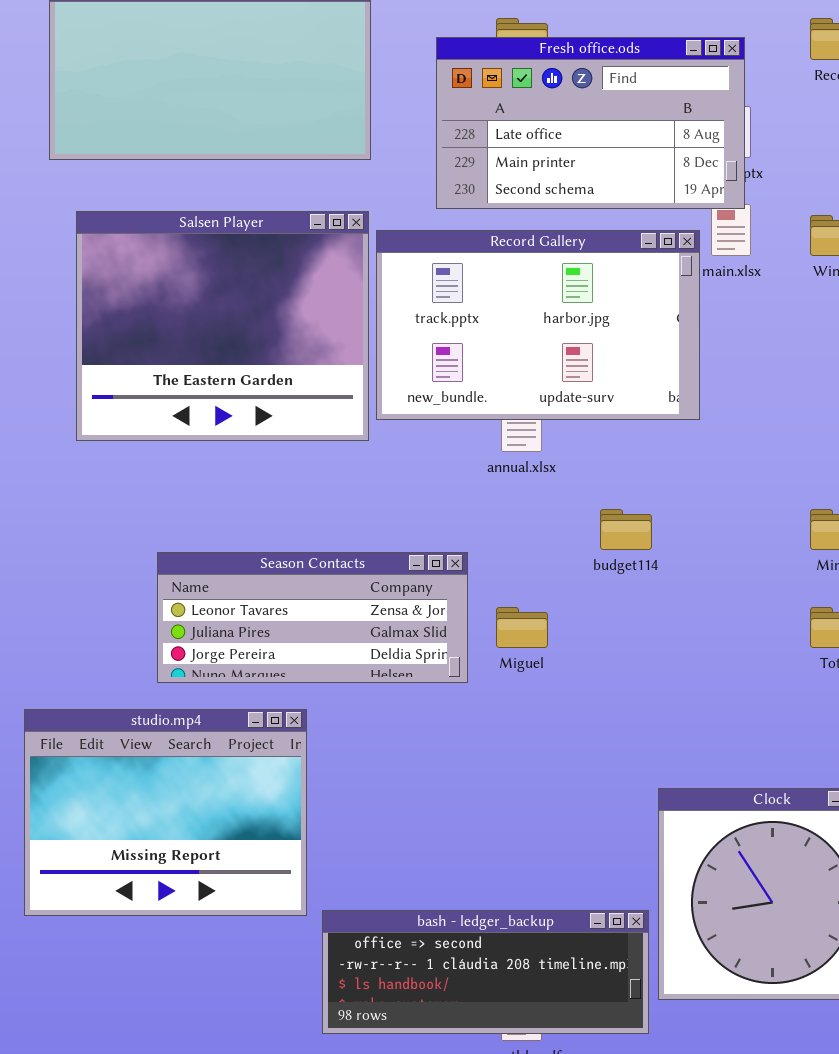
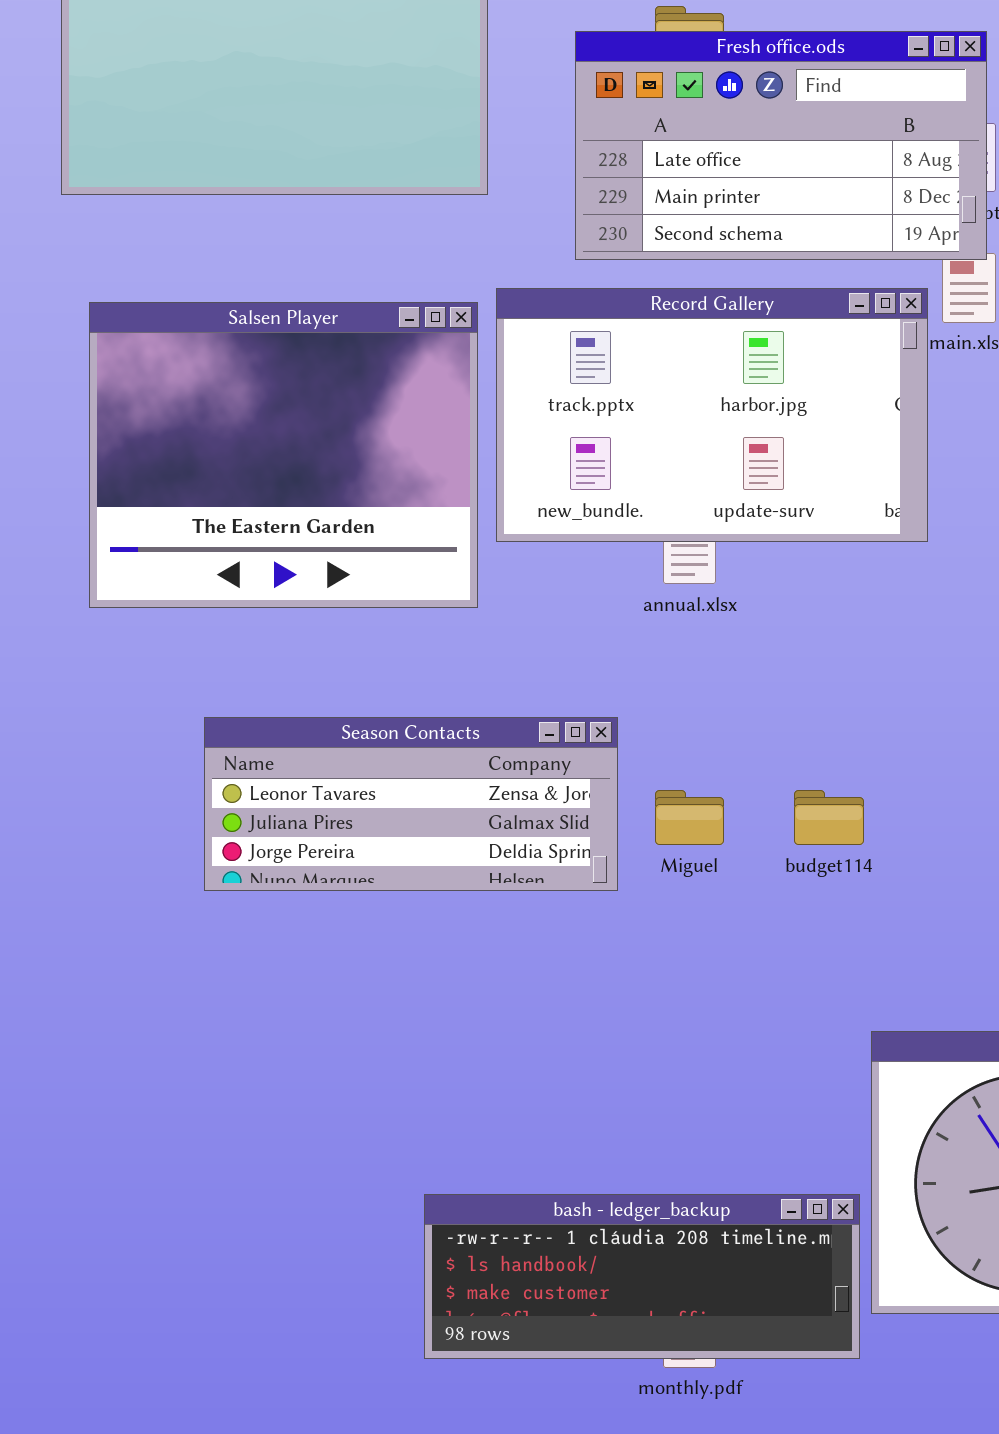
Salsen Player: [76,211,369,441] -> [89,302,478,608], moved
budget114: [600,509,652,550] -> [794,790,864,845], moved
studio.mp4: [24,709,307,916] -> none, closed
bash - ledger_backup: [322,910,649,1034] -> [424,1194,860,1359], scrolled down 1 row

